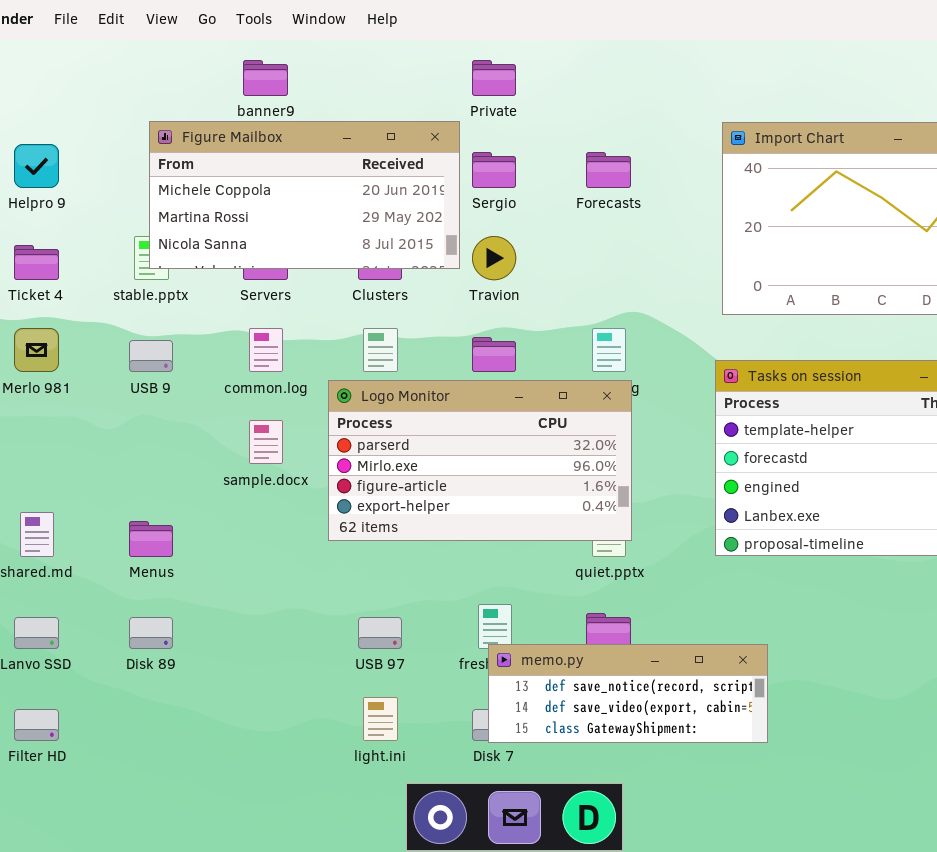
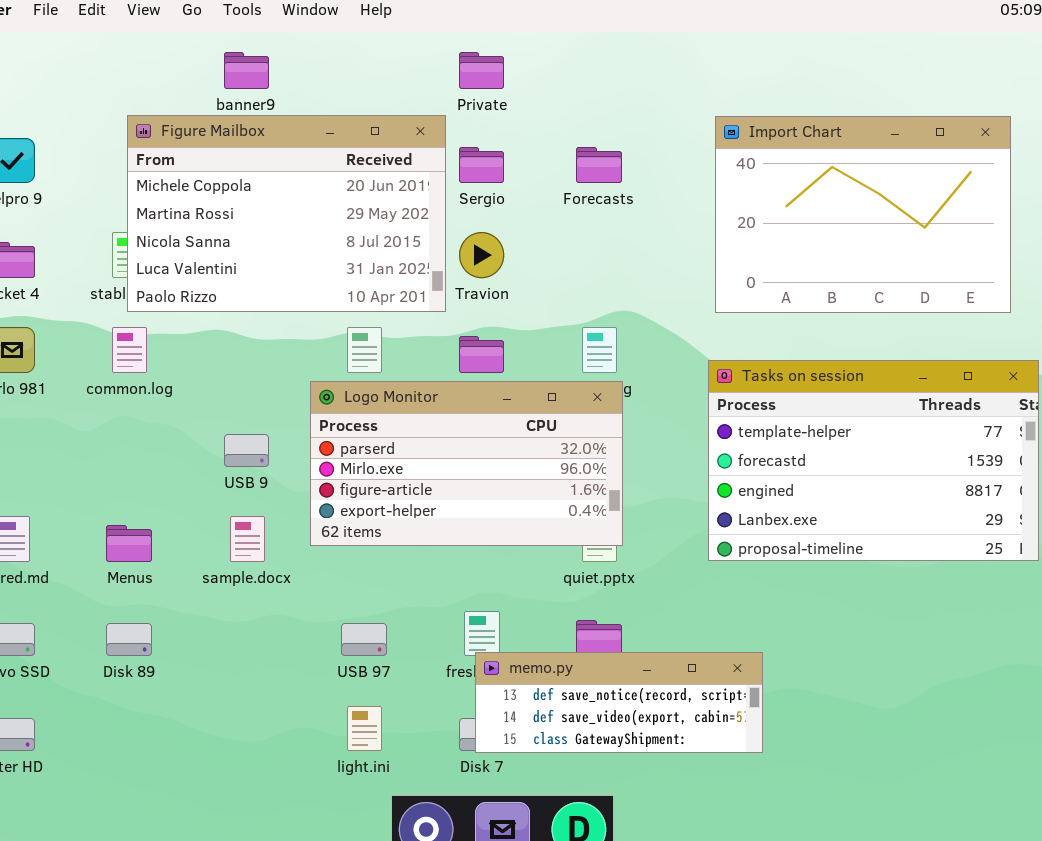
Figure Mailbox: [149,121,460,269] -> [127,115,446,312], resized
common.log: [249,328,283,372] -> [112,327,147,373], moved
USB 9: [129,340,173,372] -> [224,434,269,467], moved
sample.docx: [249,420,283,464] -> [230,516,265,562], moved

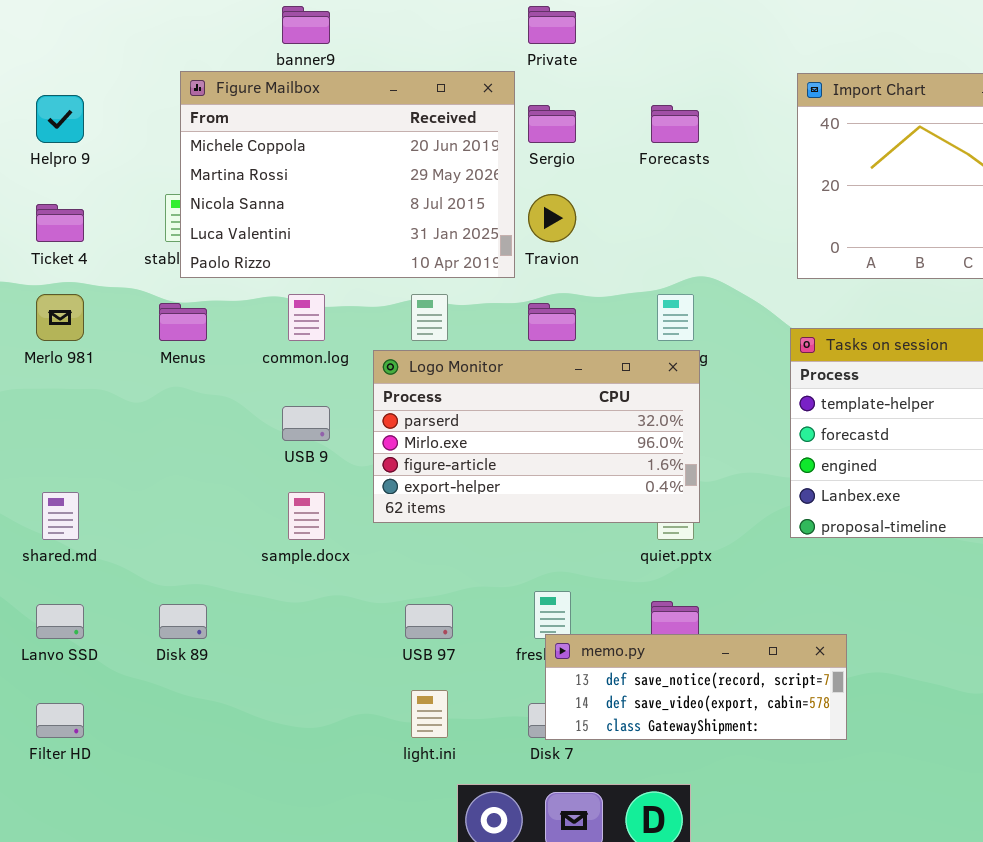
common.log: [112,327,147,373] -> [288,294,325,341], moved
Menus: [106,525,152,562] -> [159,303,207,341], moved

